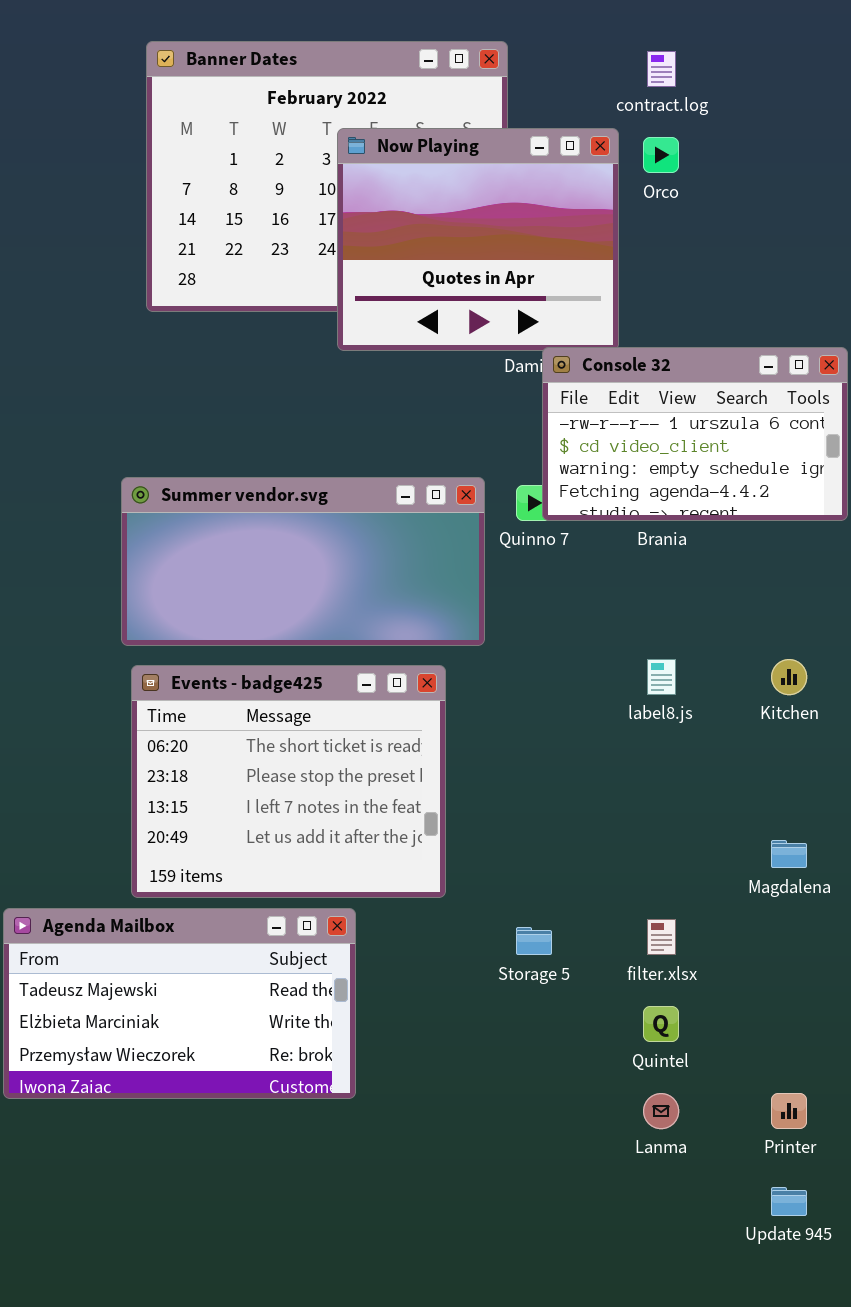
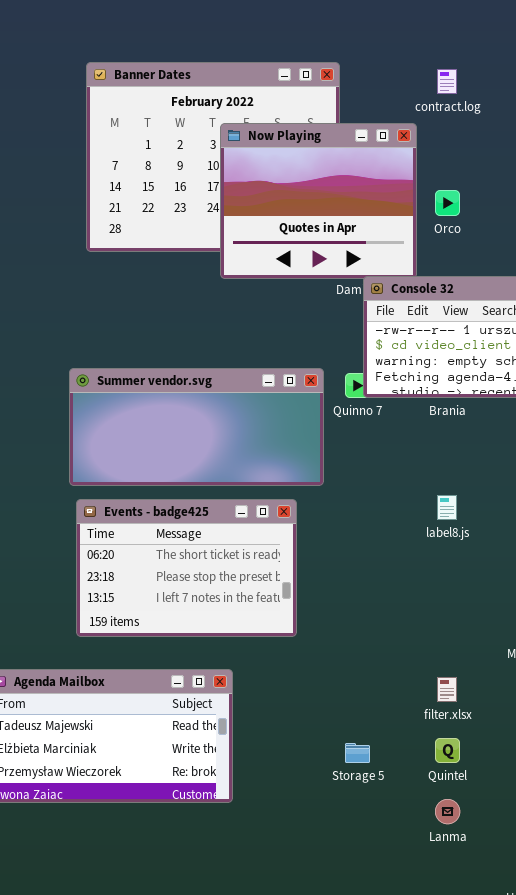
Orco: [643,137,679,173] -> [435,190,460,216], moved
Events - badge425: [131,665,446,898] -> [76,499,297,637], resized
Storage 5: [516,927,552,955] -> [345,743,370,763], moved

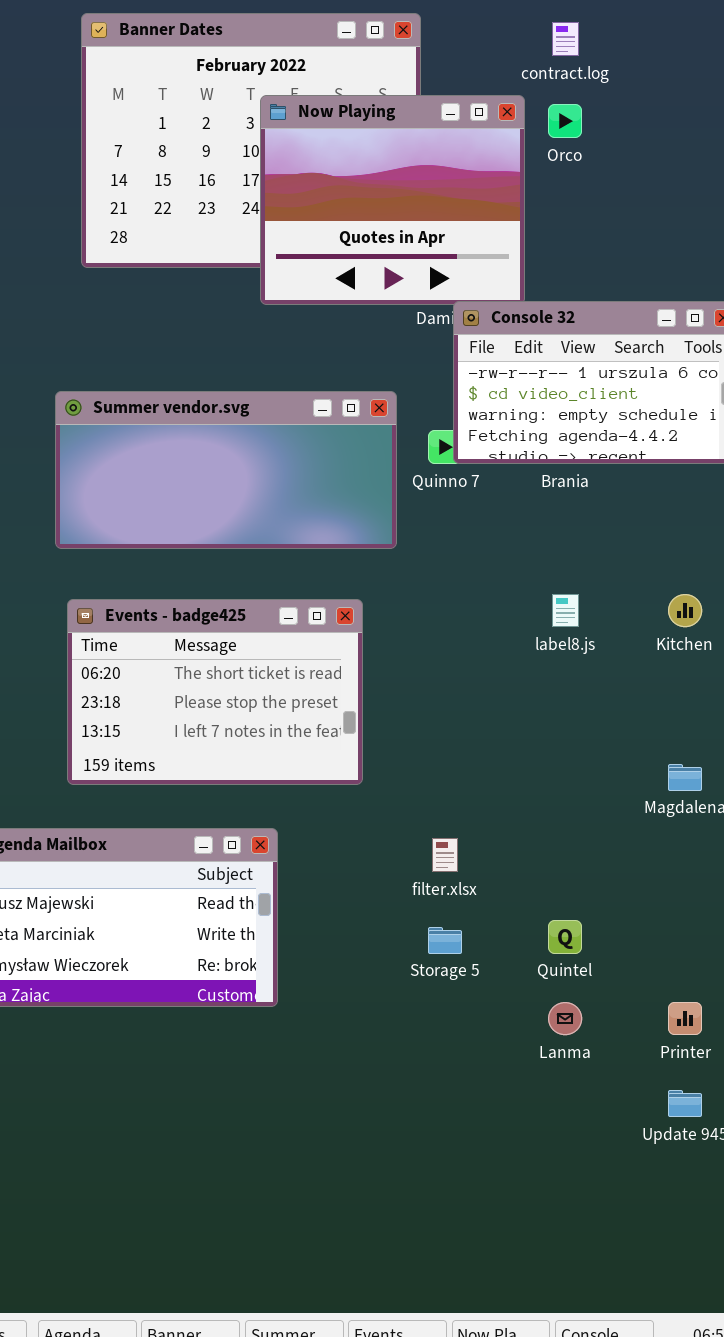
Orco: [435,190,460,216] -> [548,104,582,138], moved
Summer vendor.svg: [69,368,324,486] -> [55,391,397,549], moved
filter.xlsx: [437,677,457,702] -> [432,838,458,872], moved

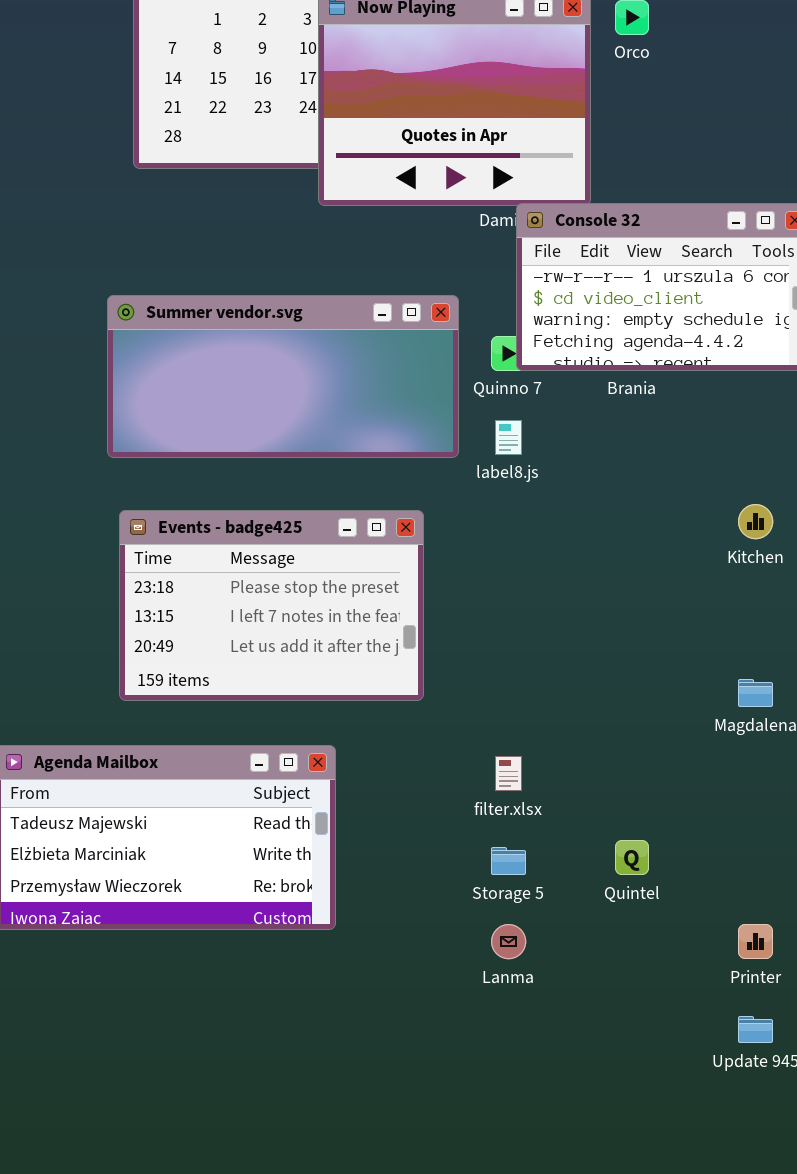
label8.js: [552,594,579,627] -> [495,420,522,455], moved
Events - badge425: [67,599,363,785] -> [119,510,424,701], scrolled down 1 row
Lanma: [548,1002,582,1035] -> [491,924,526,959], moved

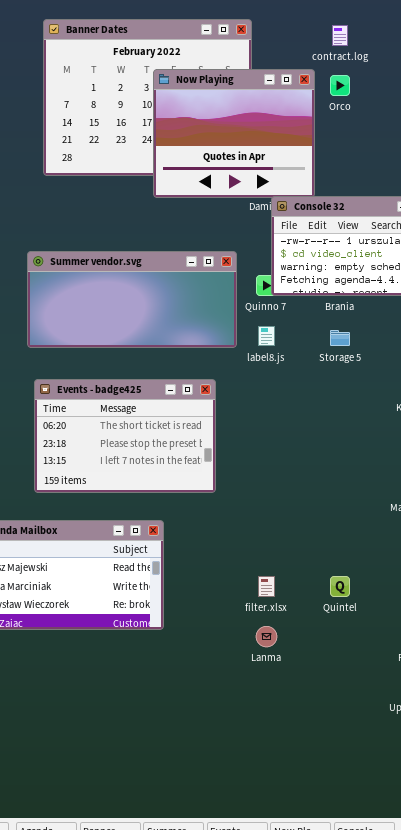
Events - badge425: [119,510,424,701] -> [34,379,216,493], scrolled up 1 row
filter.xlsx: [495,756,522,791] -> [258,576,275,597], moved
Storage 5: [491,847,526,875] -> [330,330,350,346], moved

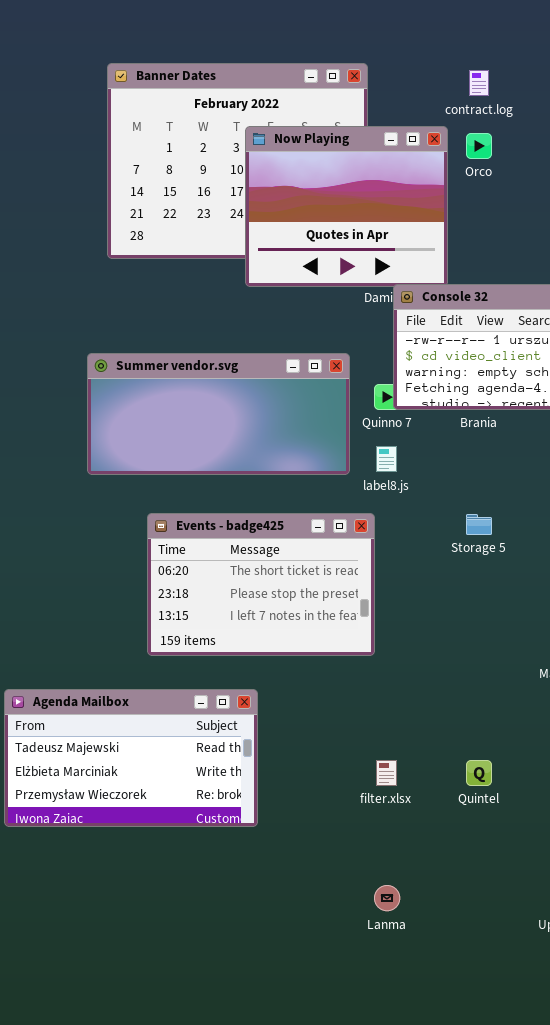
Storage 5: [330,330,350,346] -> [466,514,492,535], moved
Events - badge425: [34,379,216,493] -> [147,513,375,656], moved
Lanma: [256,626,277,647] -> [374,885,400,911], moved

